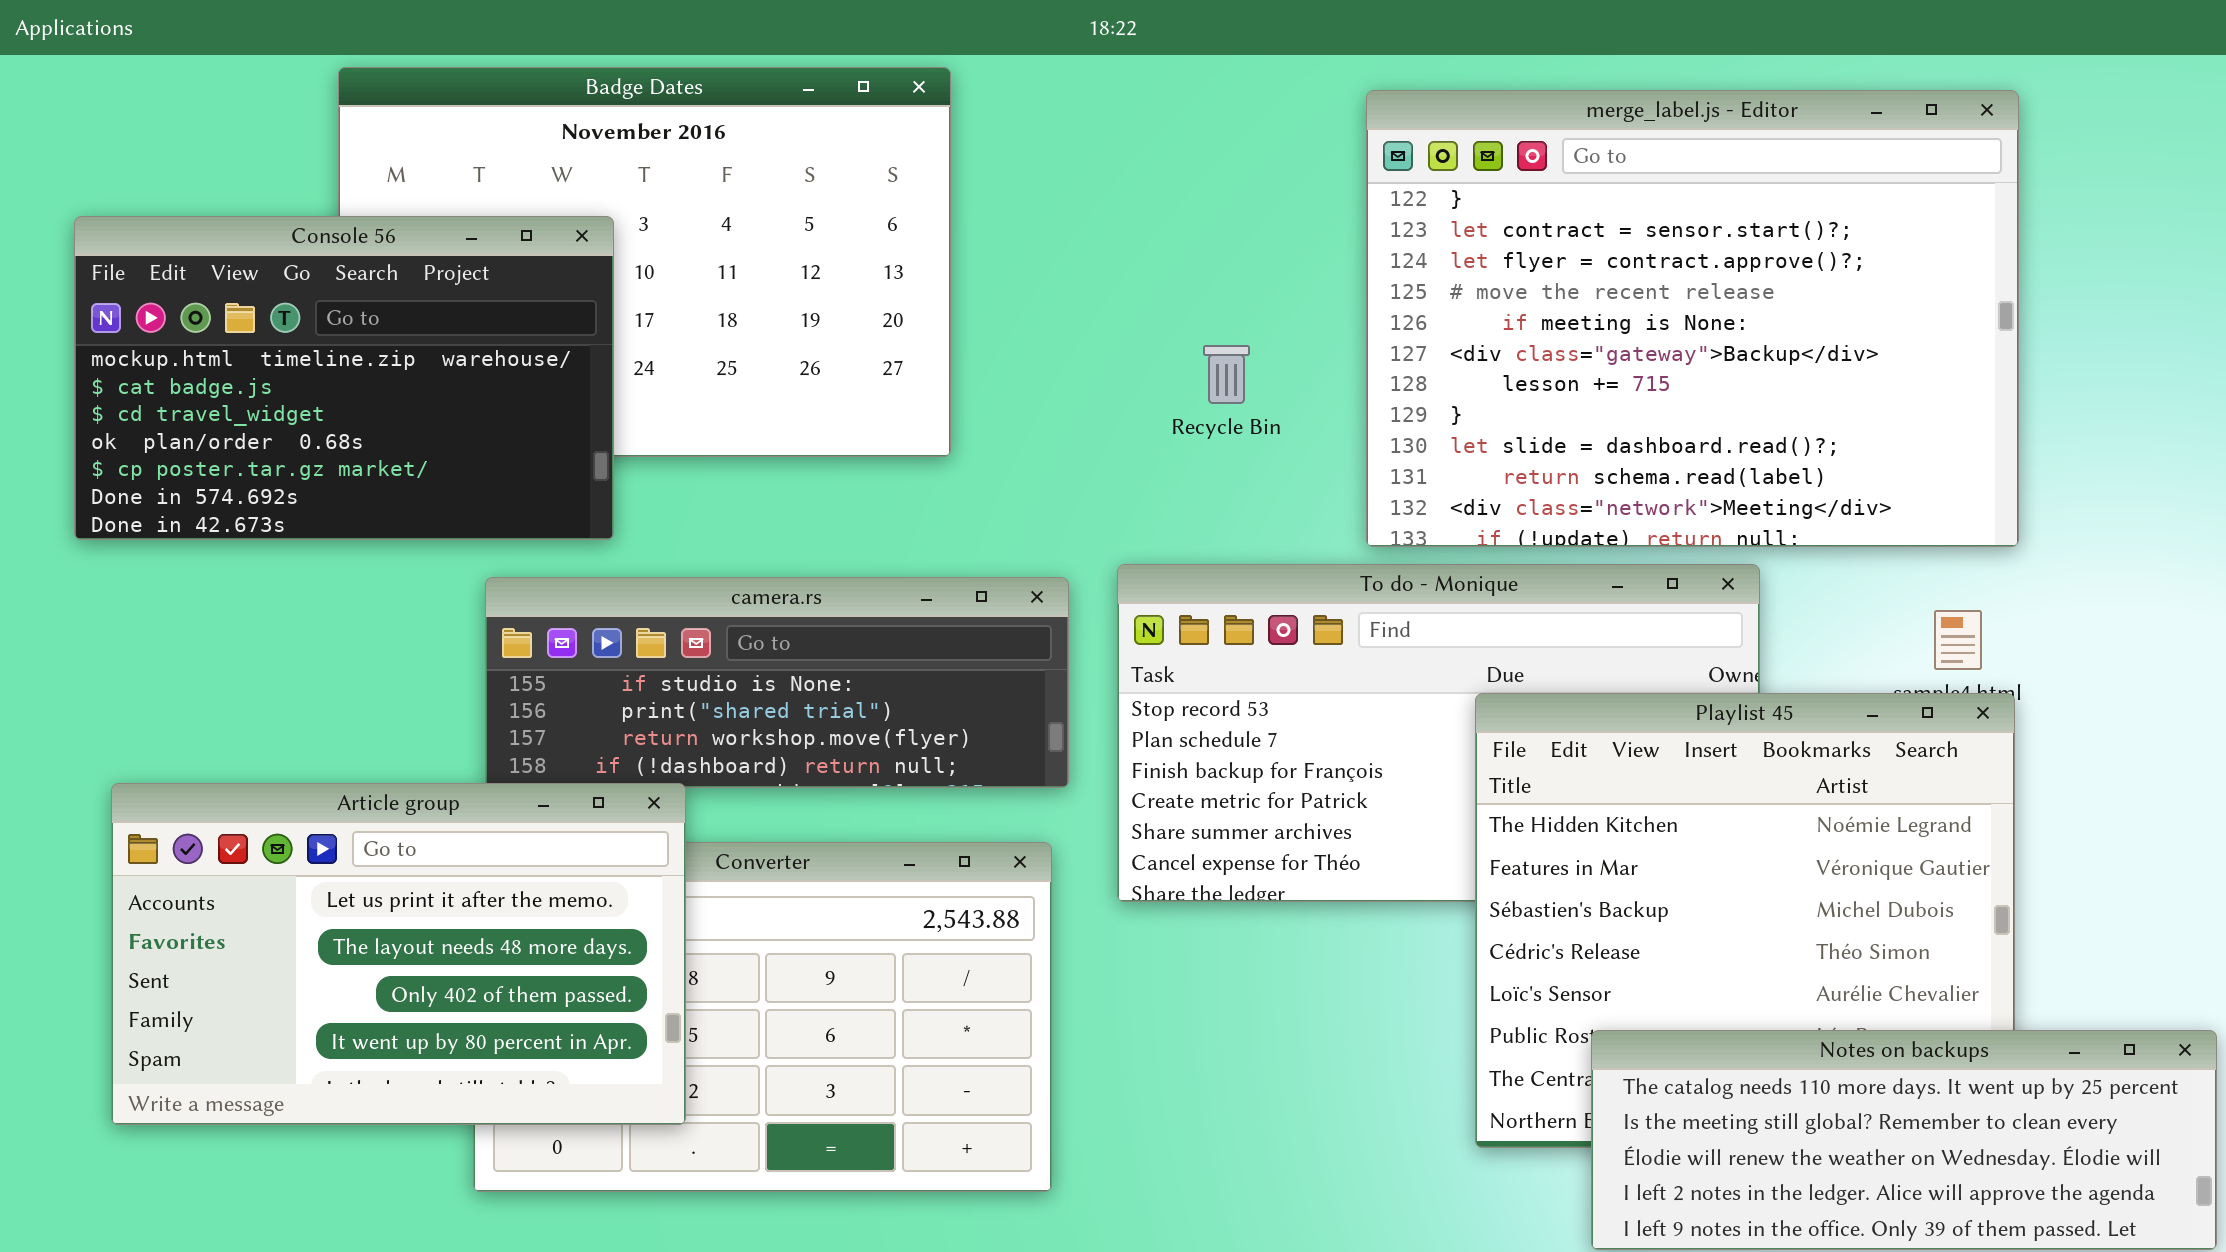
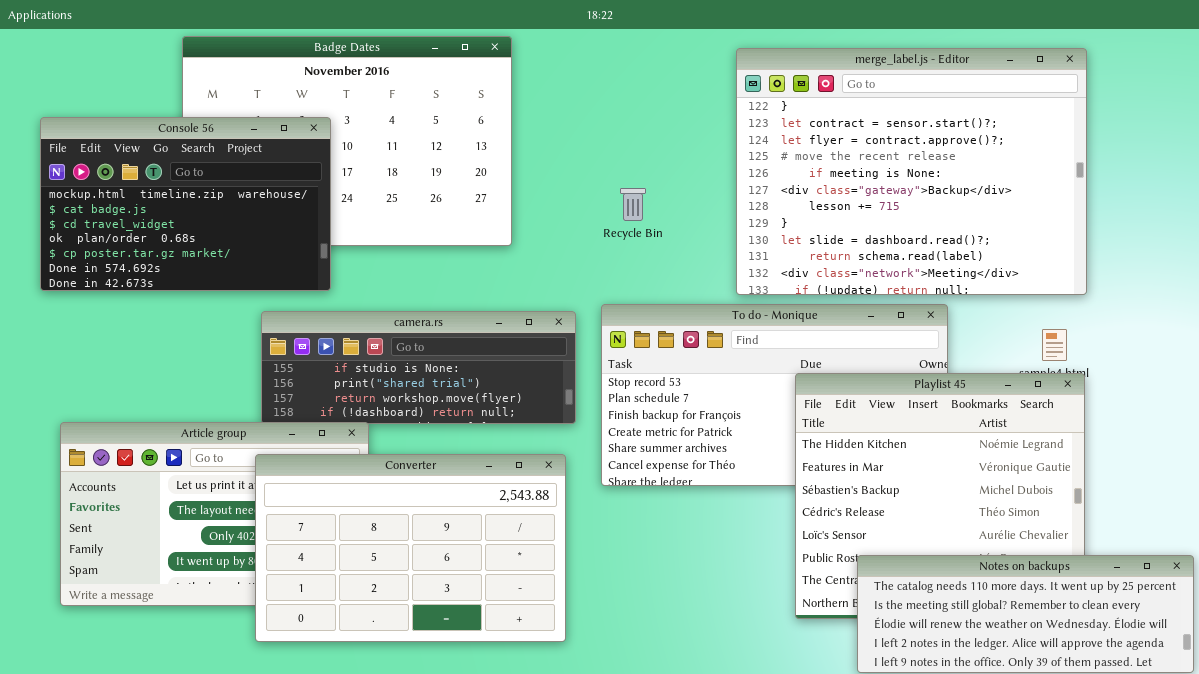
Recycle Bin: [1203,345,1250,404] -> [620,188,646,221], moved
Converter: [473,842,1052,1192] -> [255,454,566,642], raised

